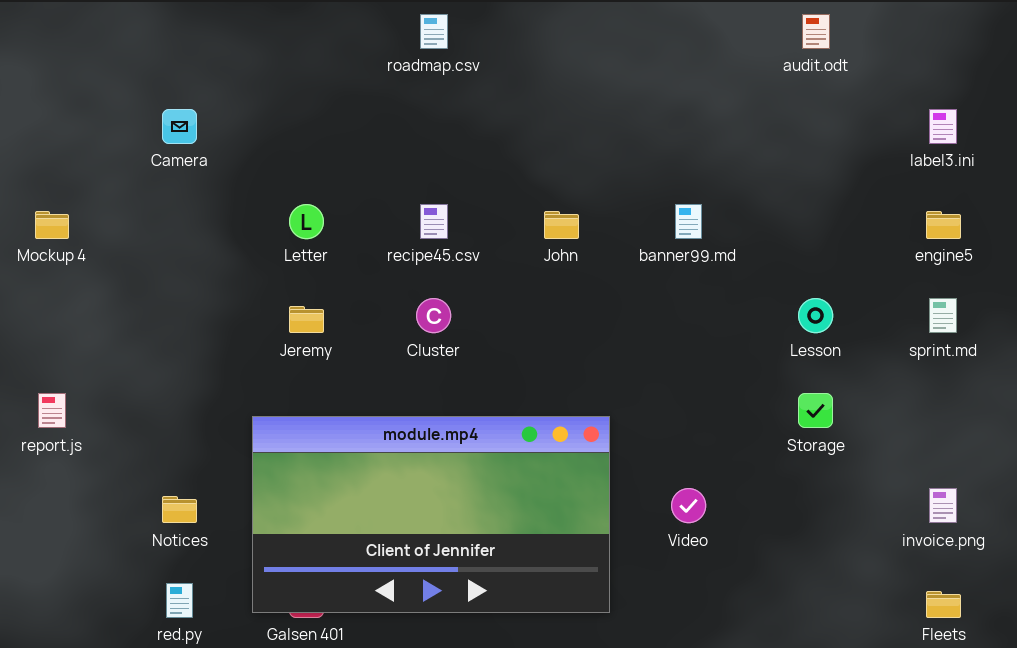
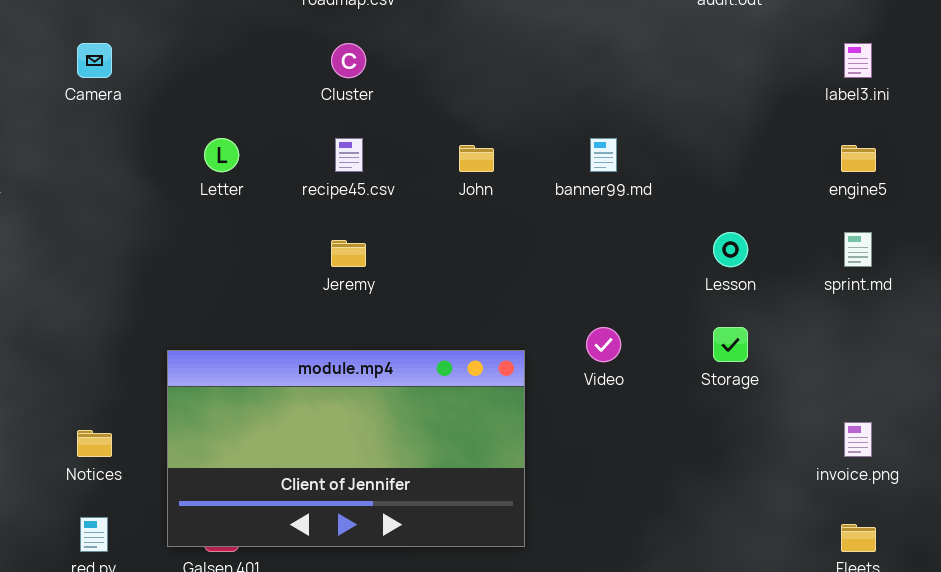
Cluster: [416,298,451,333] -> [331,43,366,78], moved
Jeremy: [289,306,324,333] -> [331,240,366,267], moved
Video: [671,488,706,523] -> [586,327,621,362], moved

